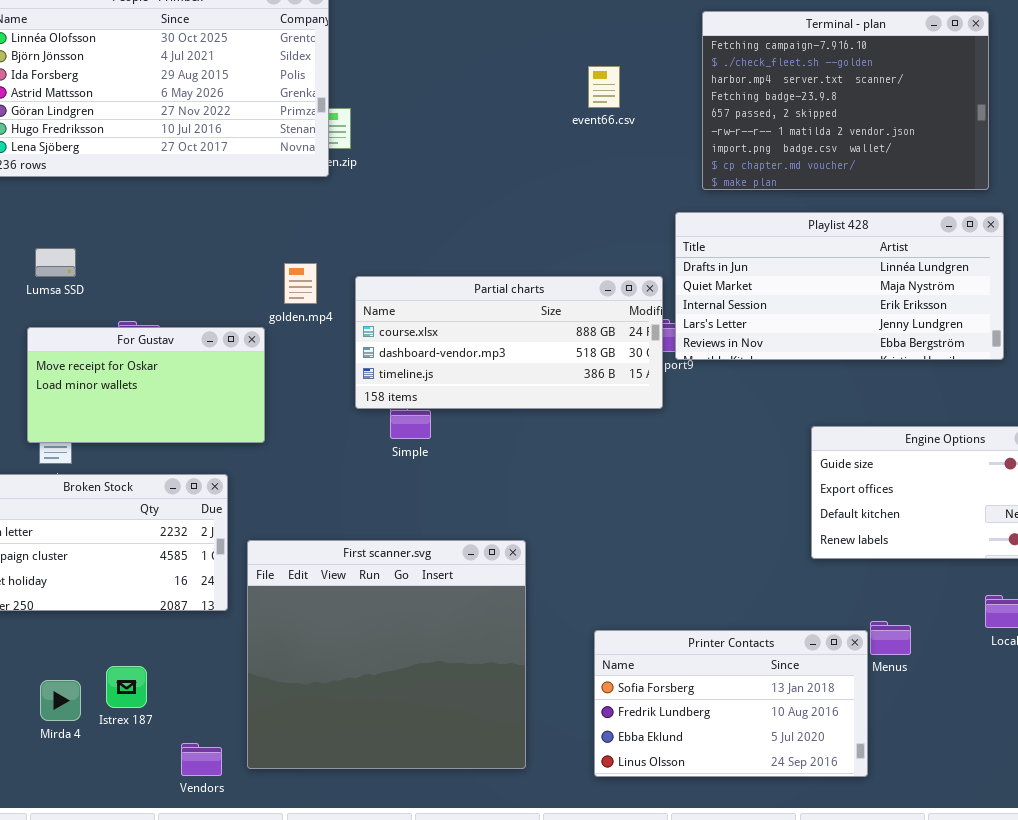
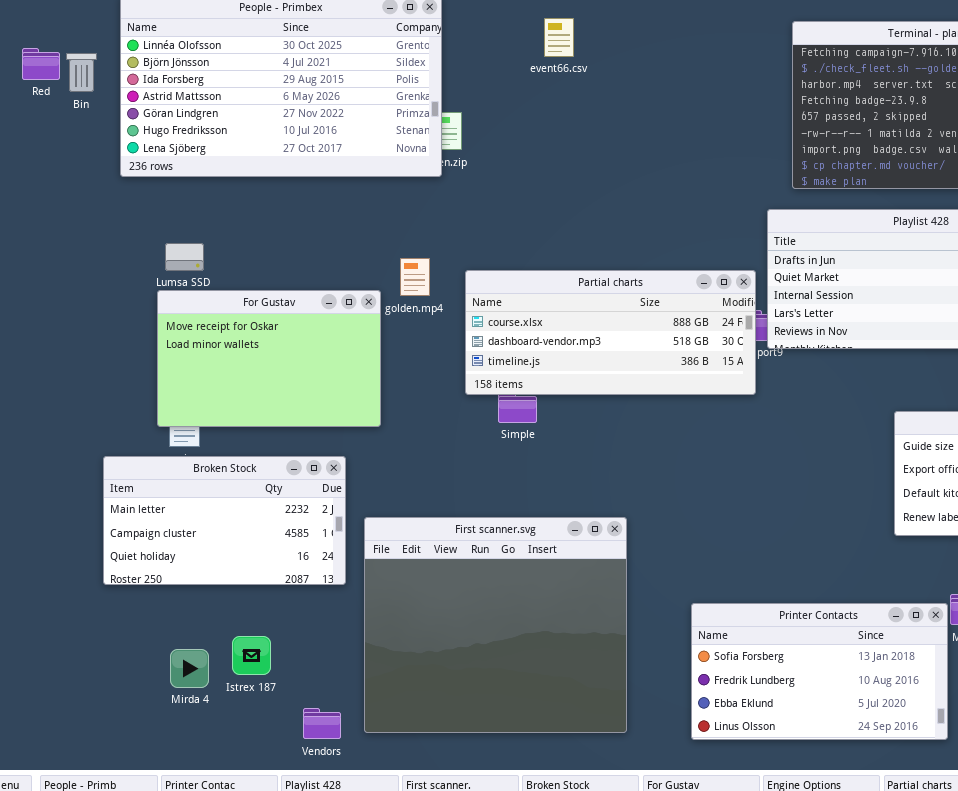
event66.csv: [588,66,620,108] -> [544,18,574,57], moved
For Gustav: [27,327,265,443] -> [157,290,381,427], resized

